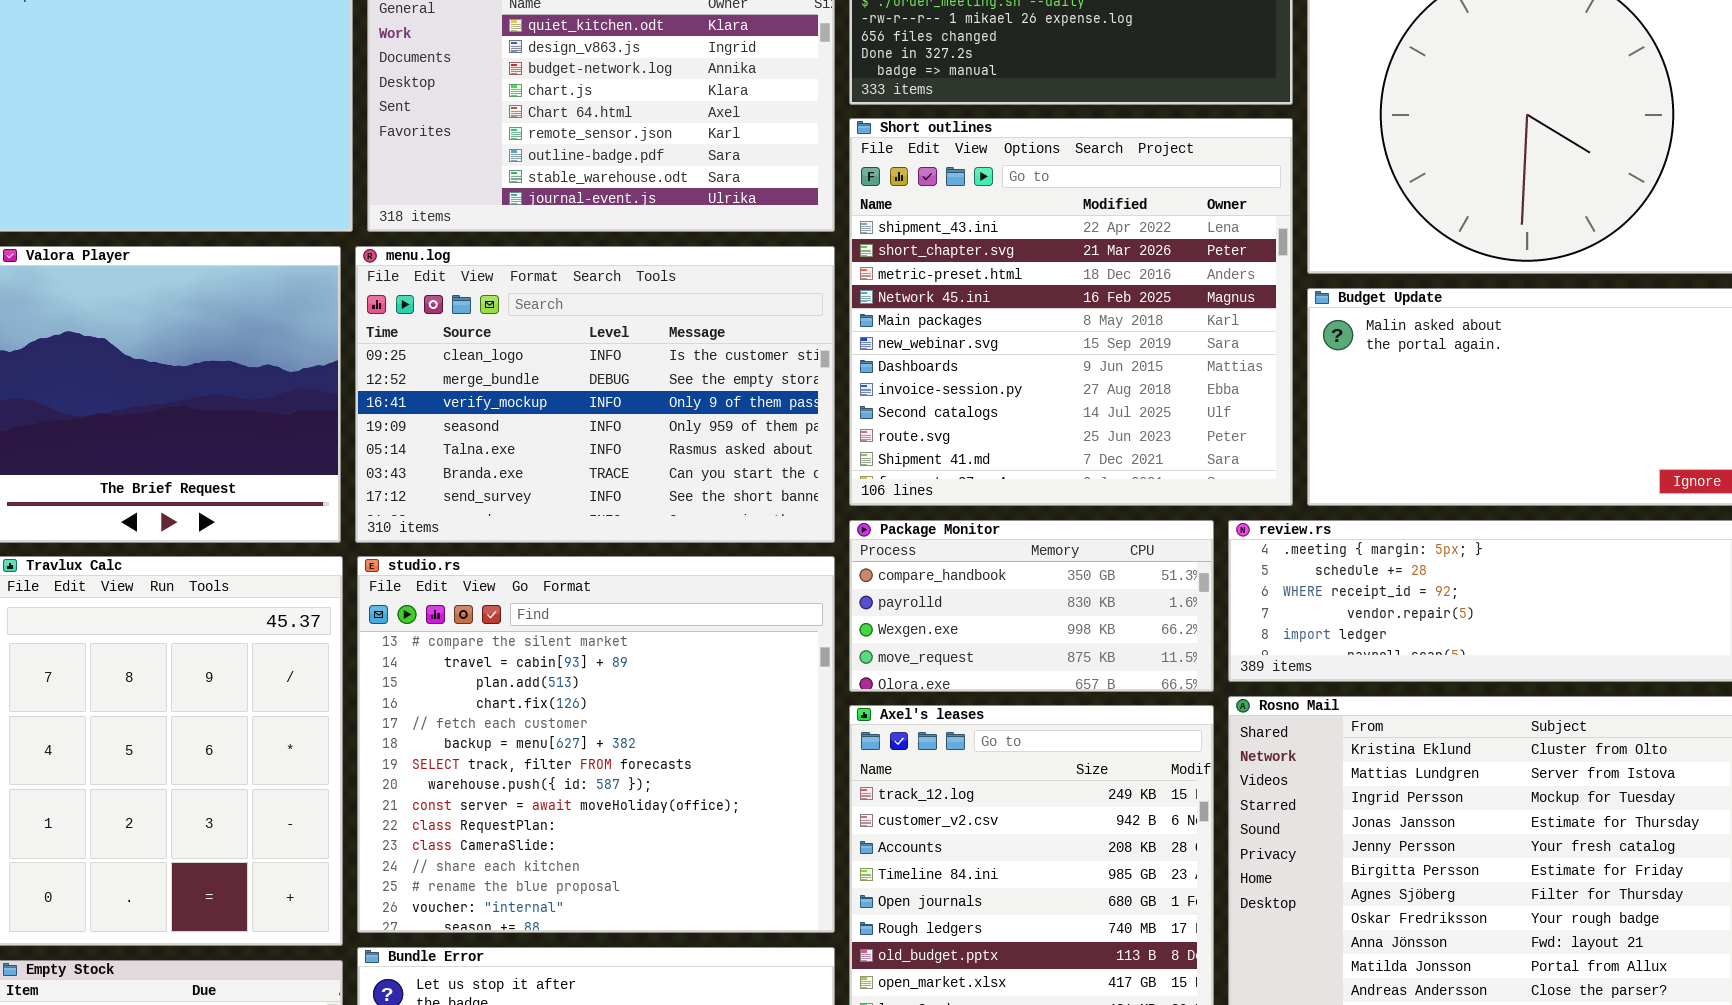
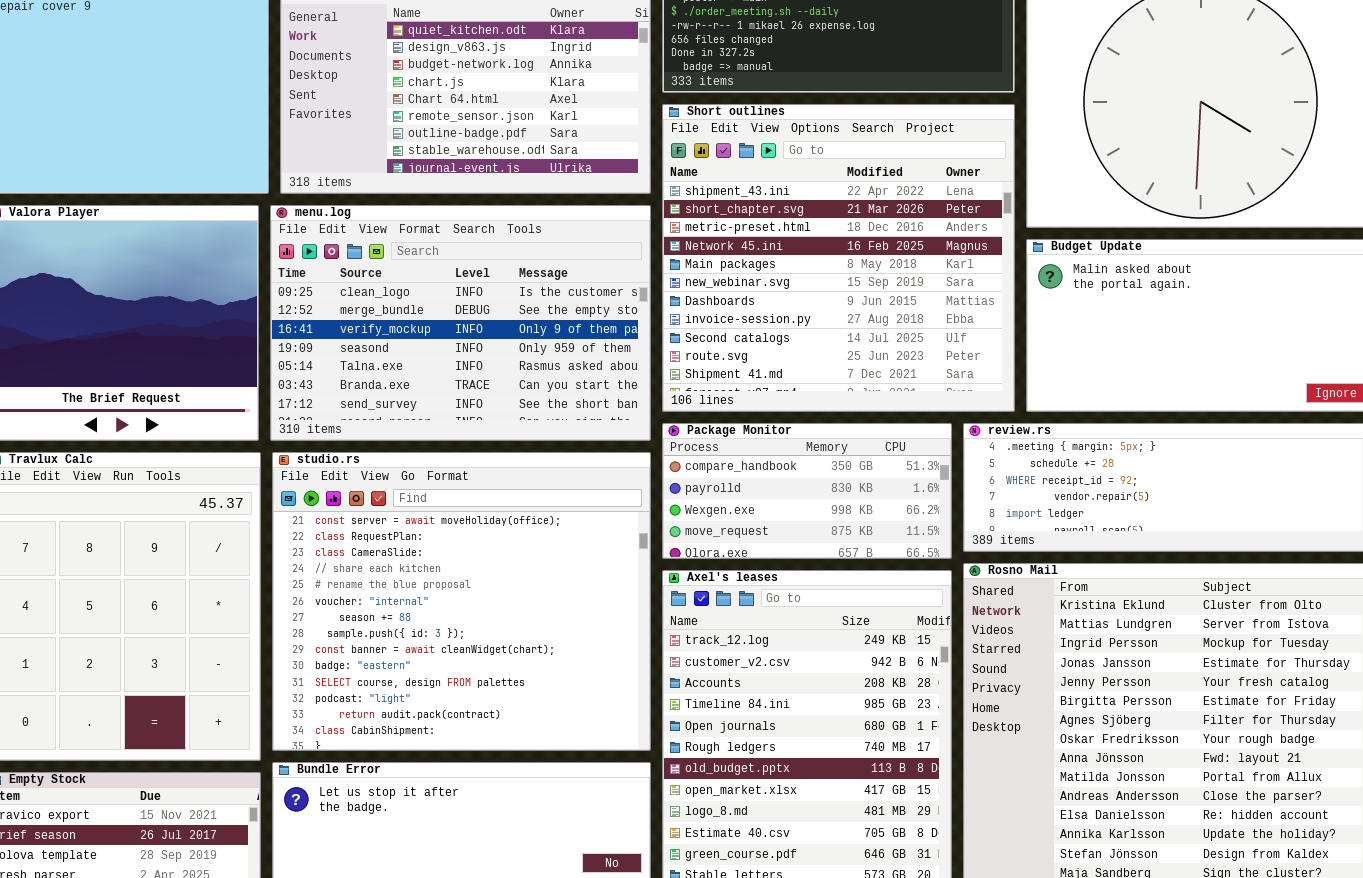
studio.rs: [357,556,835,933] -> [272,452,651,751], scrolled down 8 rows

